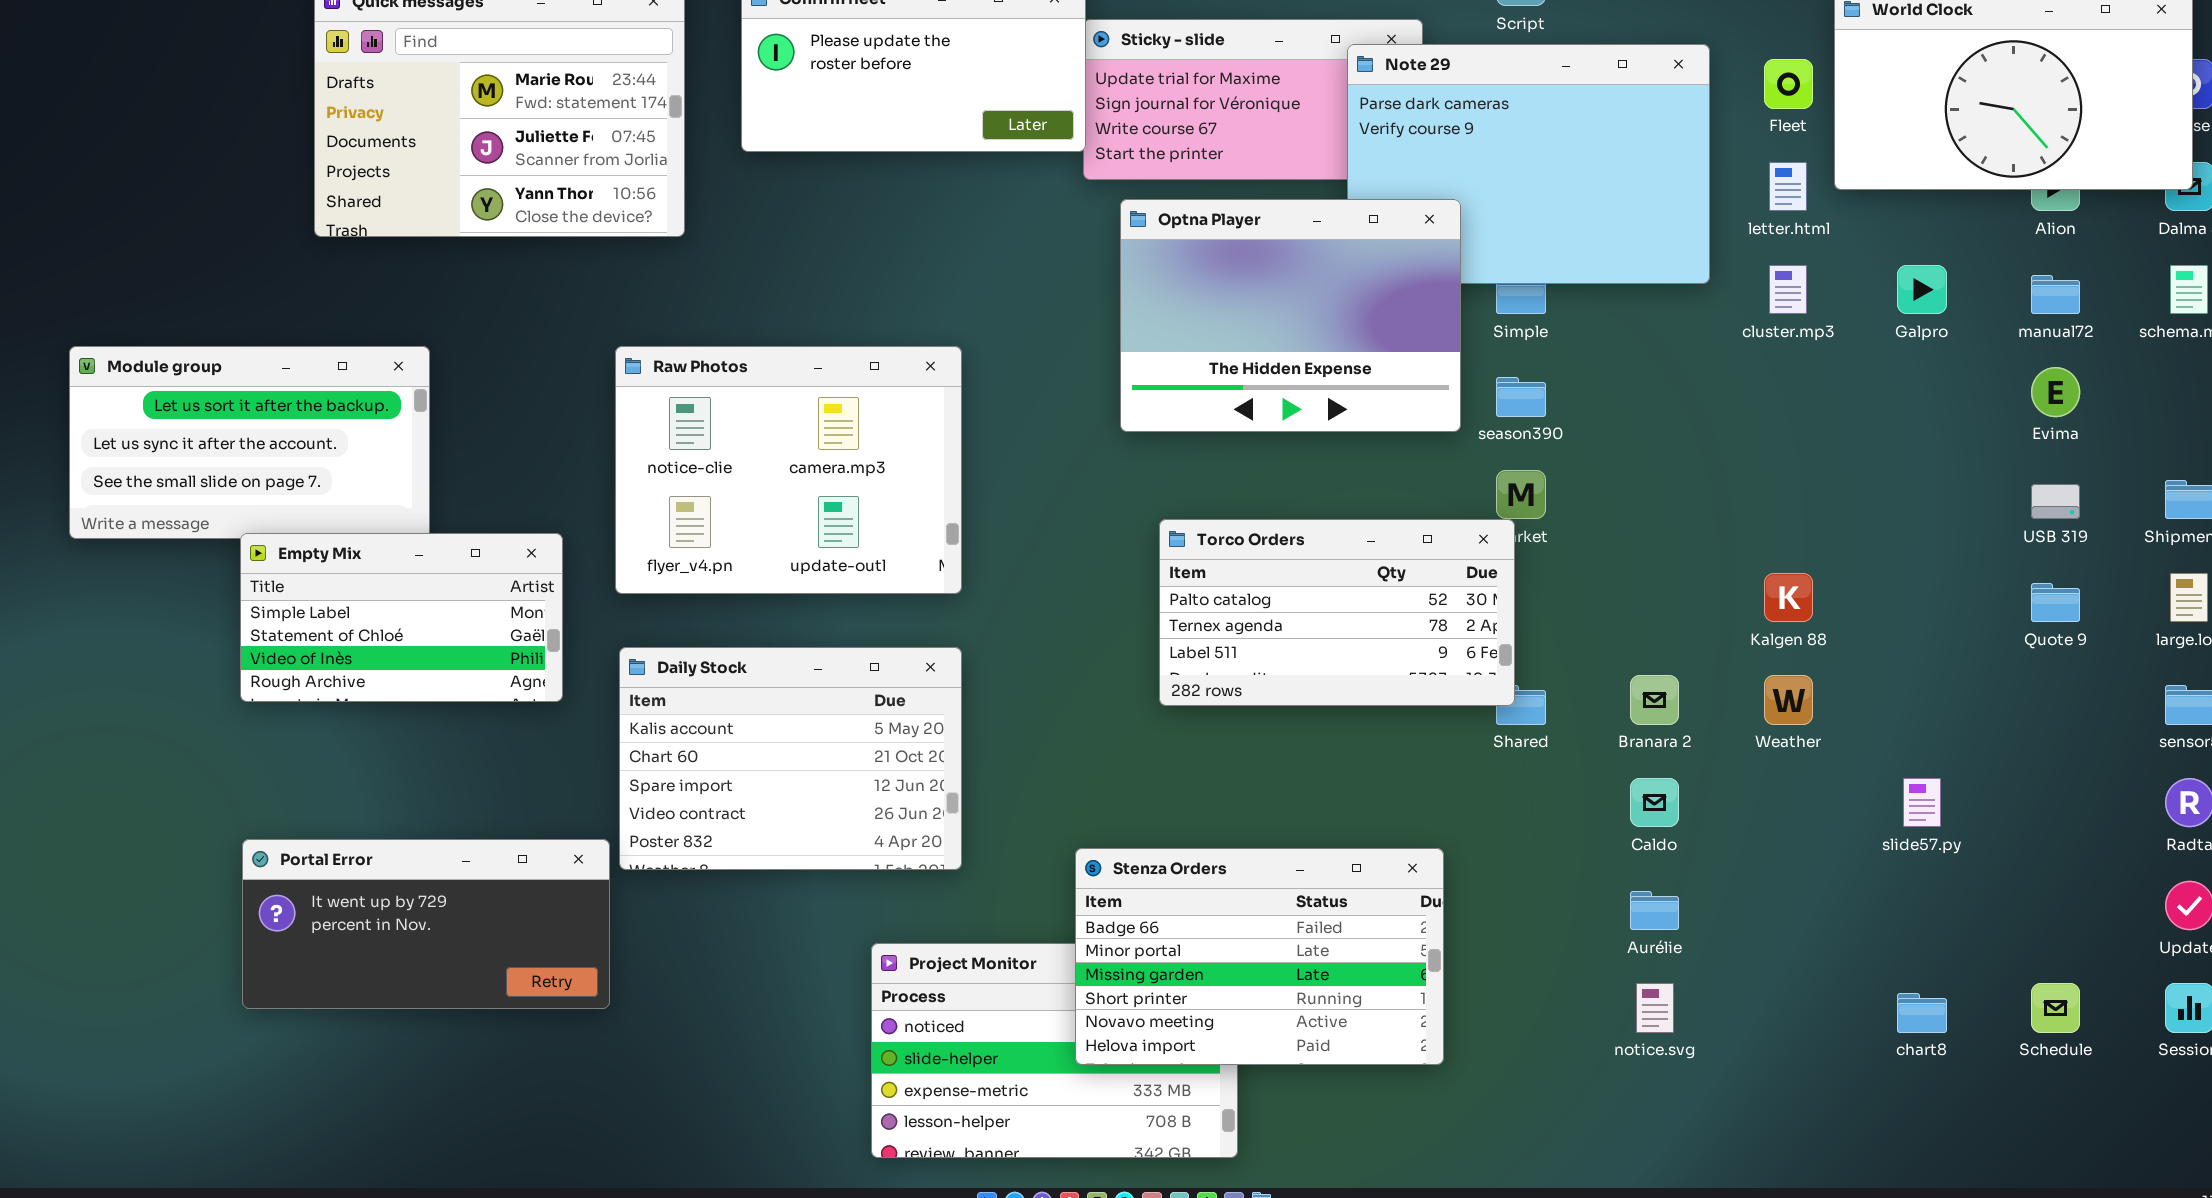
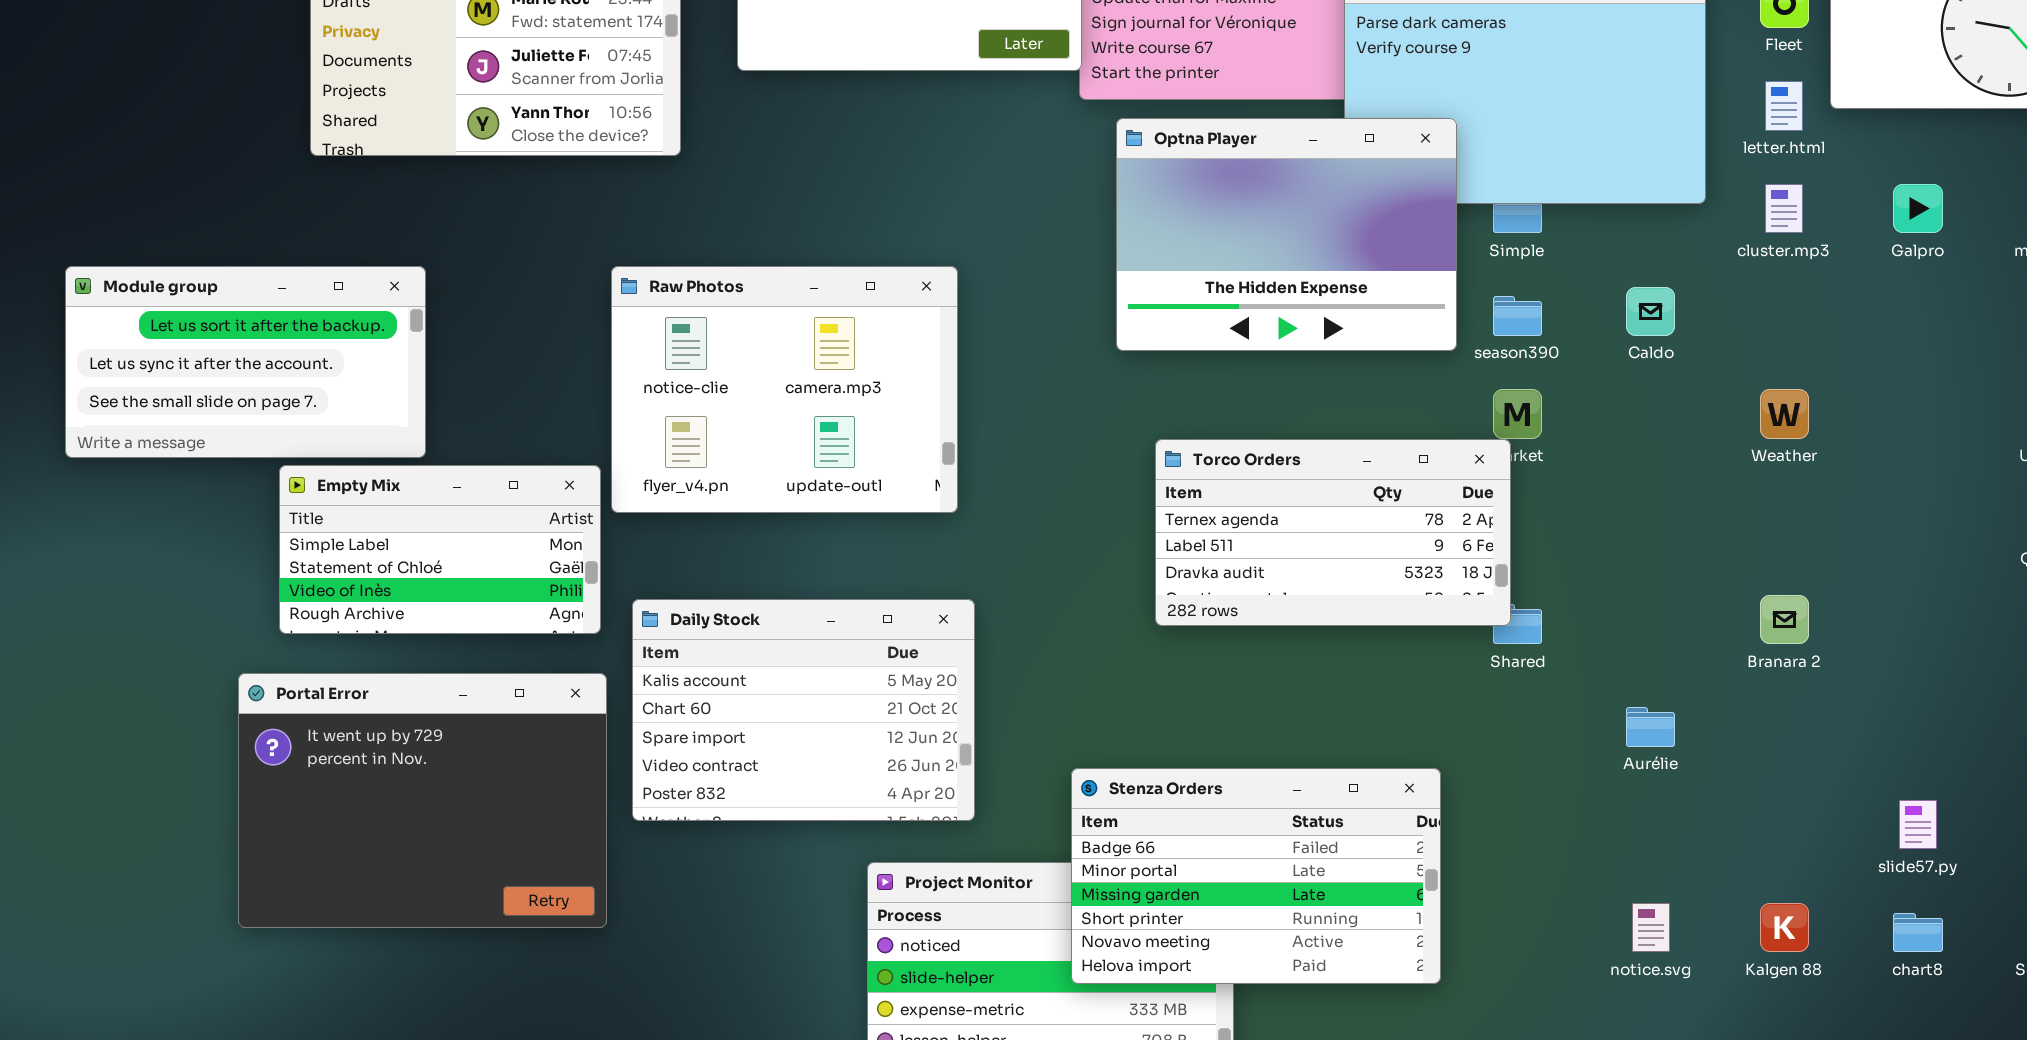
Torco Orders: [1159,519,1515,706] -> [1155,439,1511,626], scrolled down 1 row
Empty Mix: [240,533,563,702] -> [279,465,601,634], moved
Kalgen 88: [1764,573,1813,622] -> [1760,903,1809,952], moved
Daily Stock: [619,647,962,870] -> [632,599,975,821], moved
Branara 2: [1630,675,1679,725] -> [1760,595,1809,644], moved
Weather: [1764,675,1813,725] -> [1760,389,1809,439], moved
Caldo: [1630,778,1679,827] -> [1626,287,1675,336], moved
slide57.py: [1903,778,1941,827] -> [1899,800,1937,849], moved
Portal Error: [242,839,610,1009] -> [238,673,607,928], resized
Aurélie: [1630,891,1679,930] -> [1626,707,1675,747], moved

